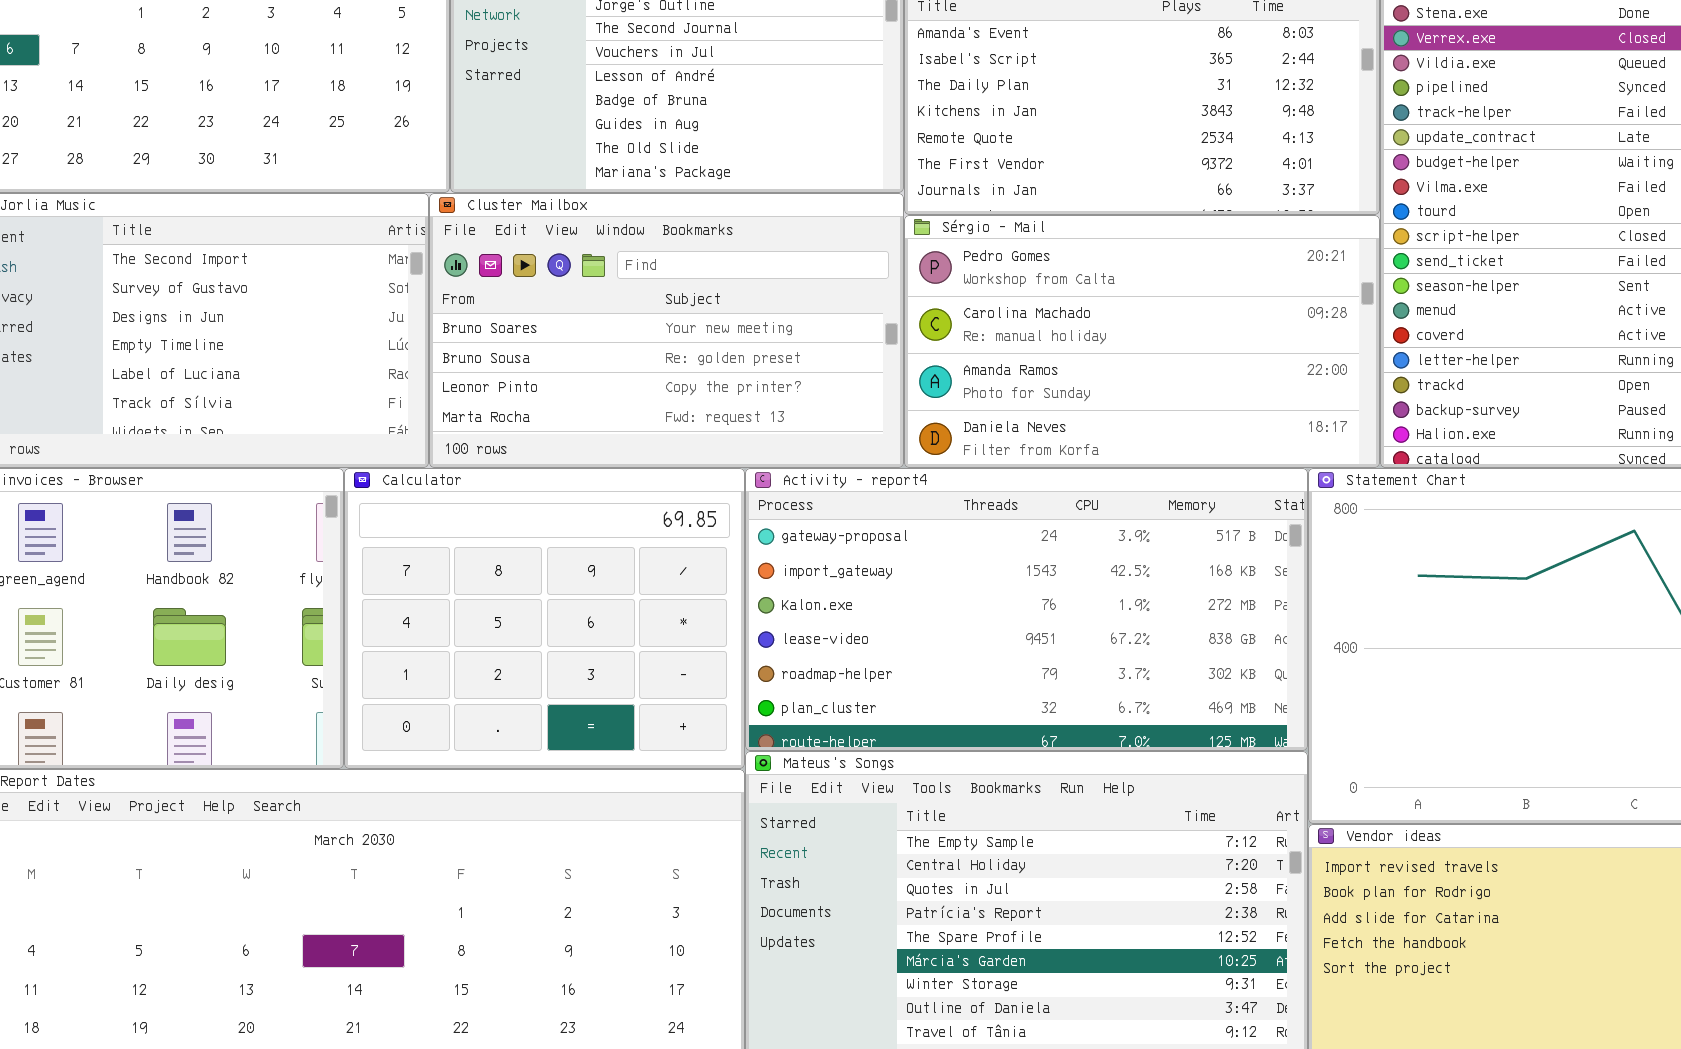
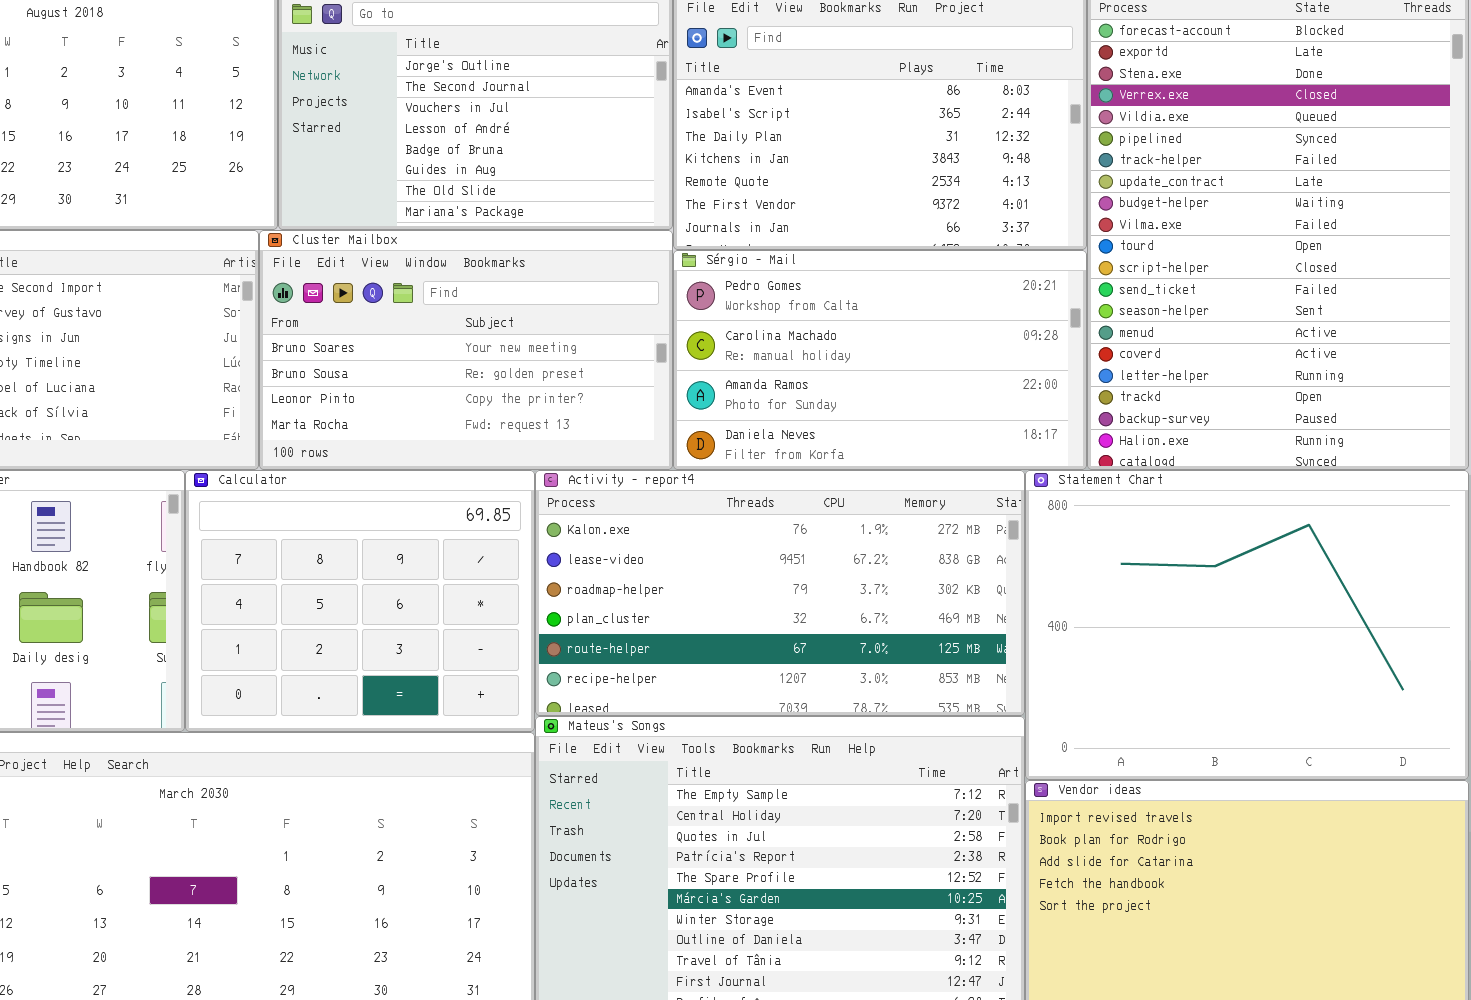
Activity - report4: [745,468,1308,751] -> [535,470,1025,716], scrolled down 2 rows

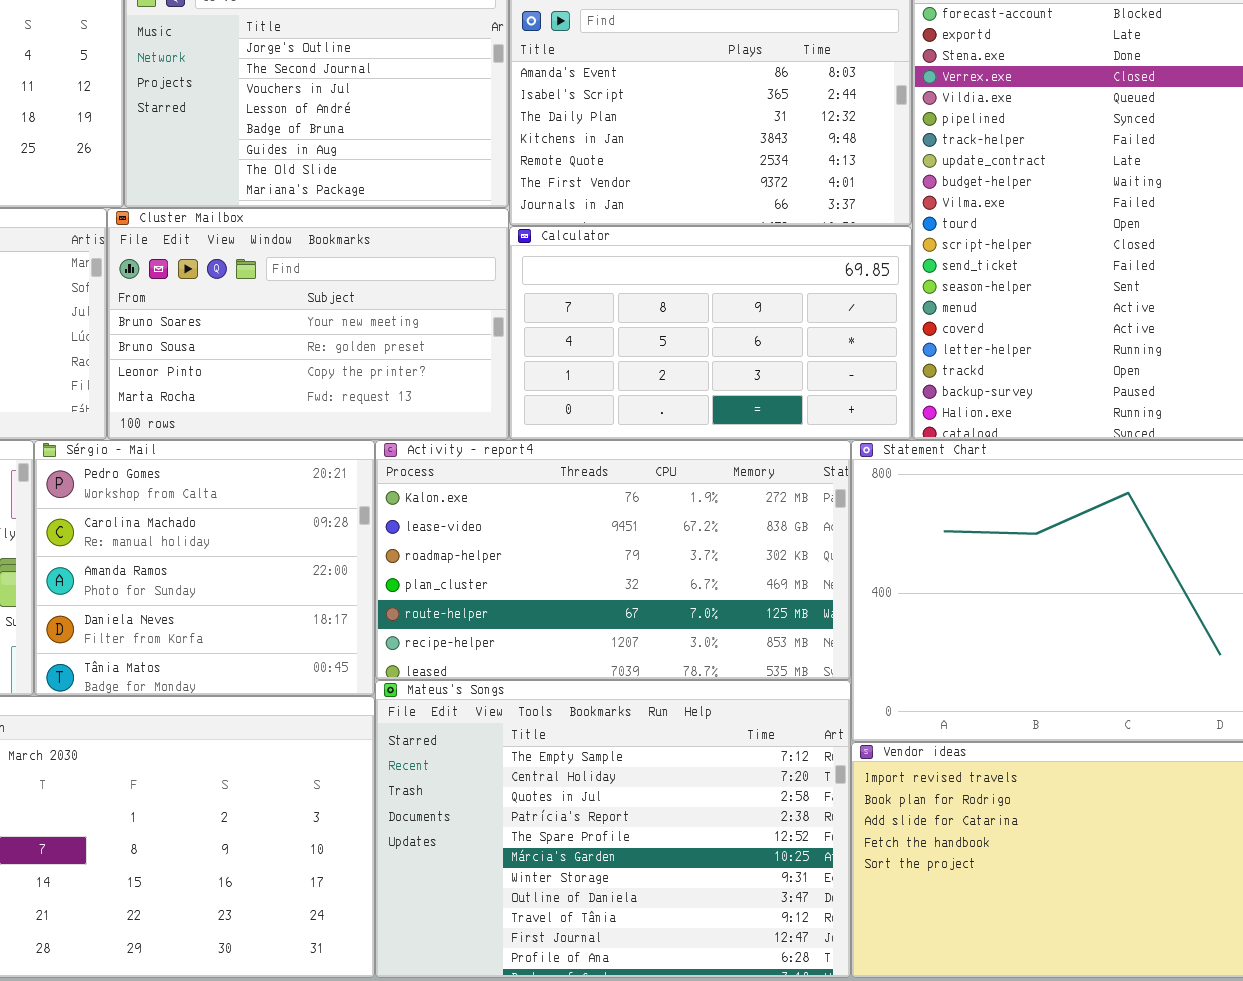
Sérgio - Mail: [673,250,1087,470] -> [34,440,375,696], moved, resized
Calculator: [185,470,535,732] -> [509,226,912,440], moved, resized

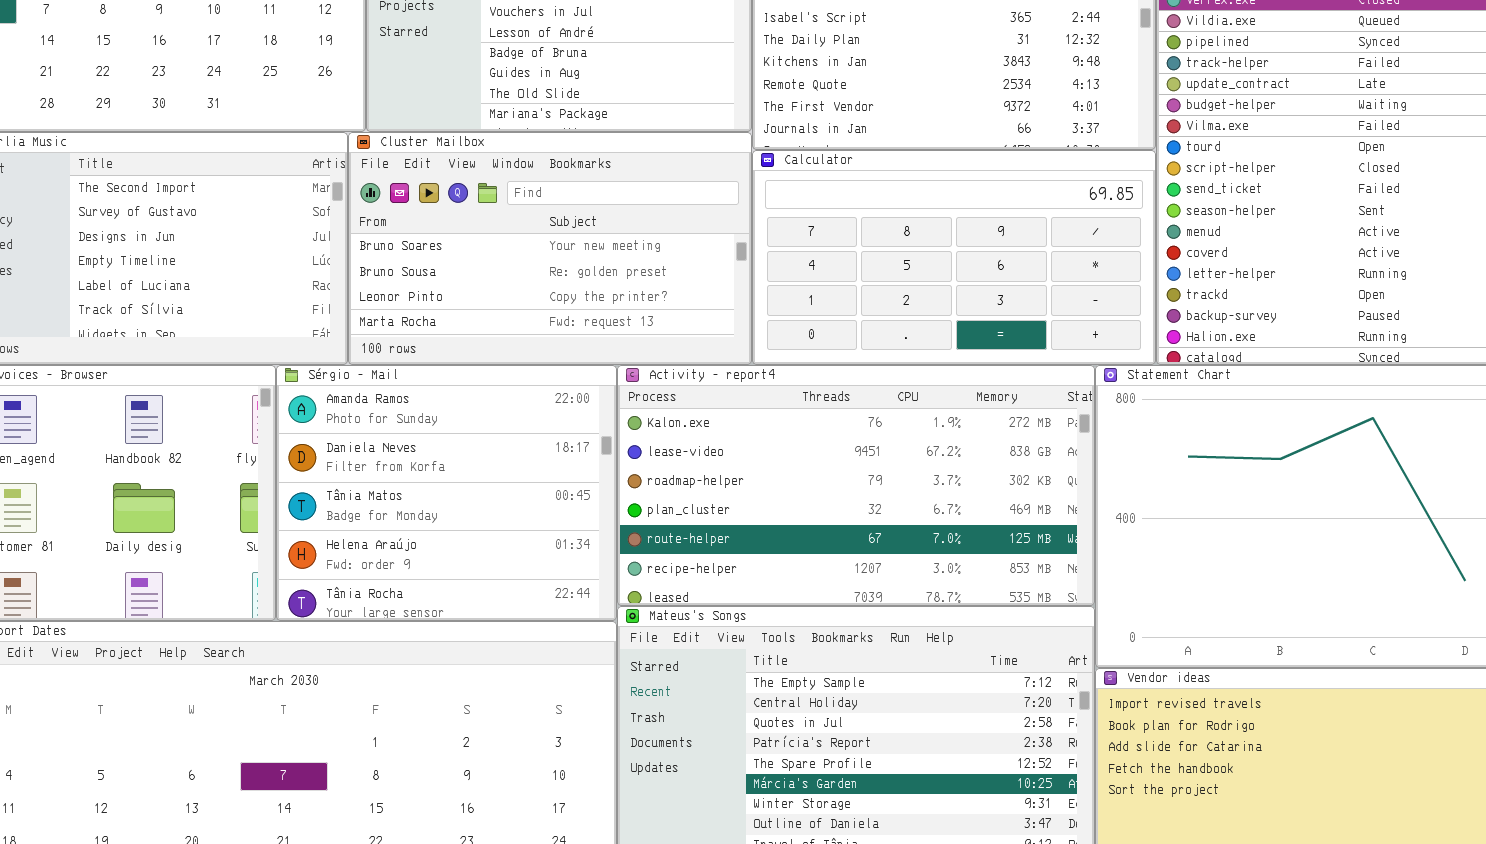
Sérgio - Mail: [34,440,375,696] -> [276,365,617,621], scrolled down 2 rows

